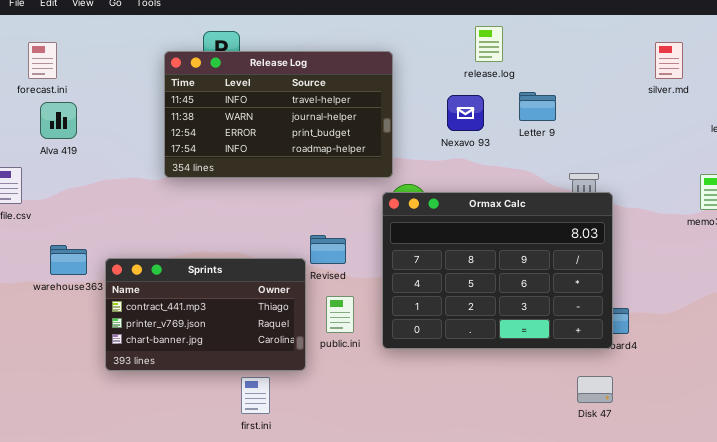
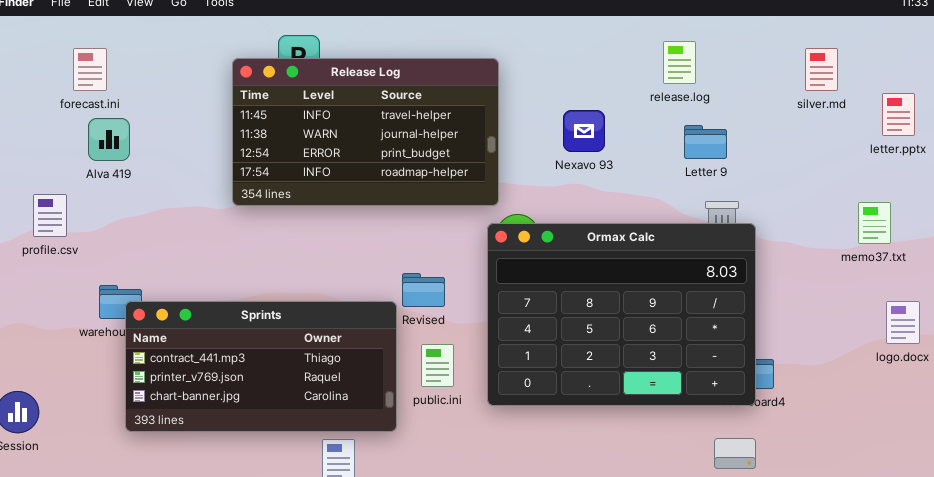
release.log: [475,26,503,62] -> [663,41,696,84], moved
Letter 9: [519,92,556,121] -> [684,125,727,159], moved
Sprints: [105,258,306,371] -> [125,301,397,432], resized

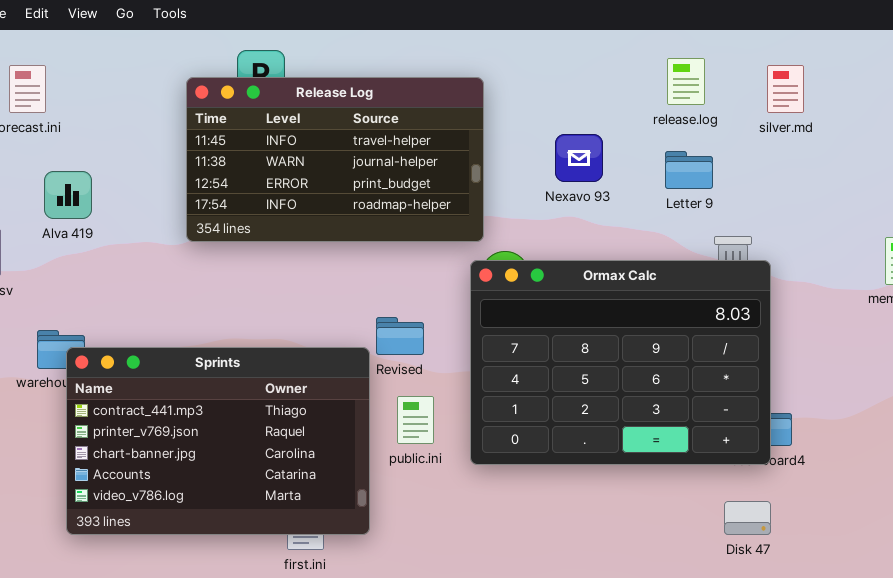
silver.md: [805,48,838,91] -> [767,65,804,113], moved
Alva 419: [88,118,130,161] -> [44,171,92,219], moved
Letter 9: [684,125,727,159] -> [665,151,713,189], moved
Sprints: [125,301,397,432] -> [66,347,370,535], resized

